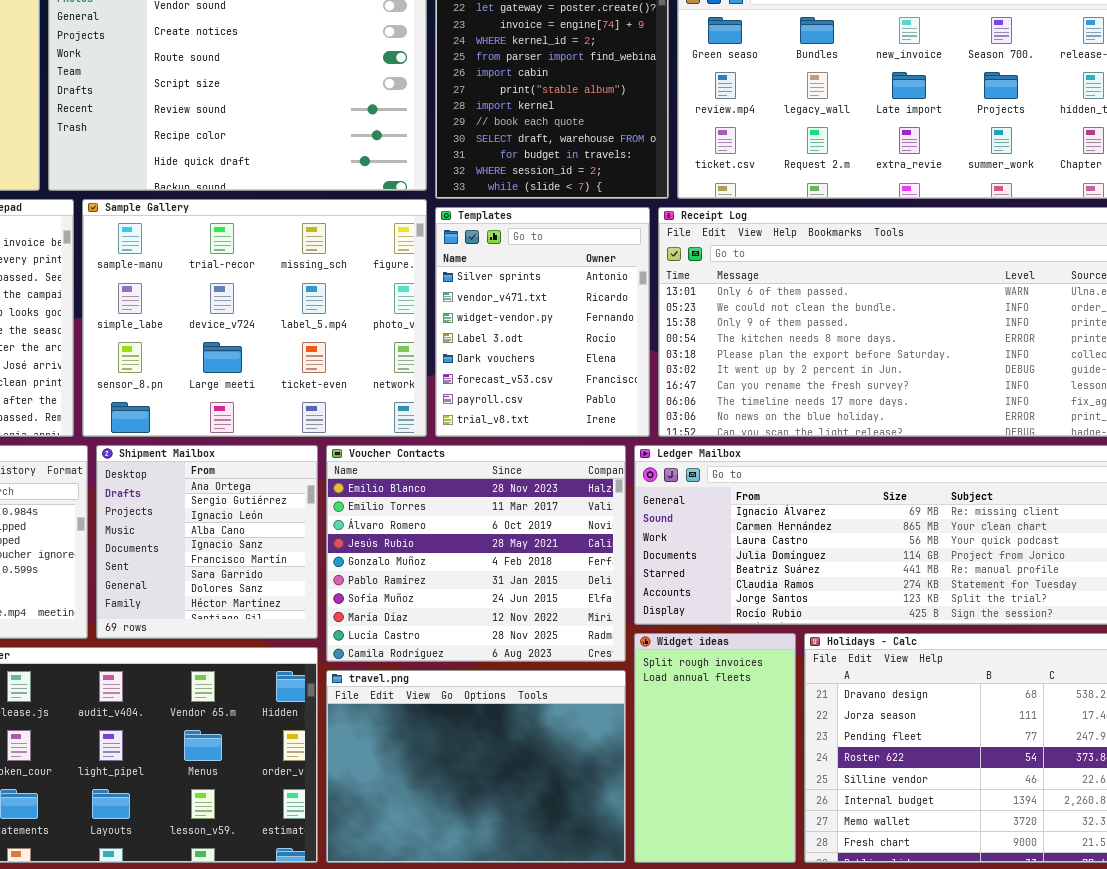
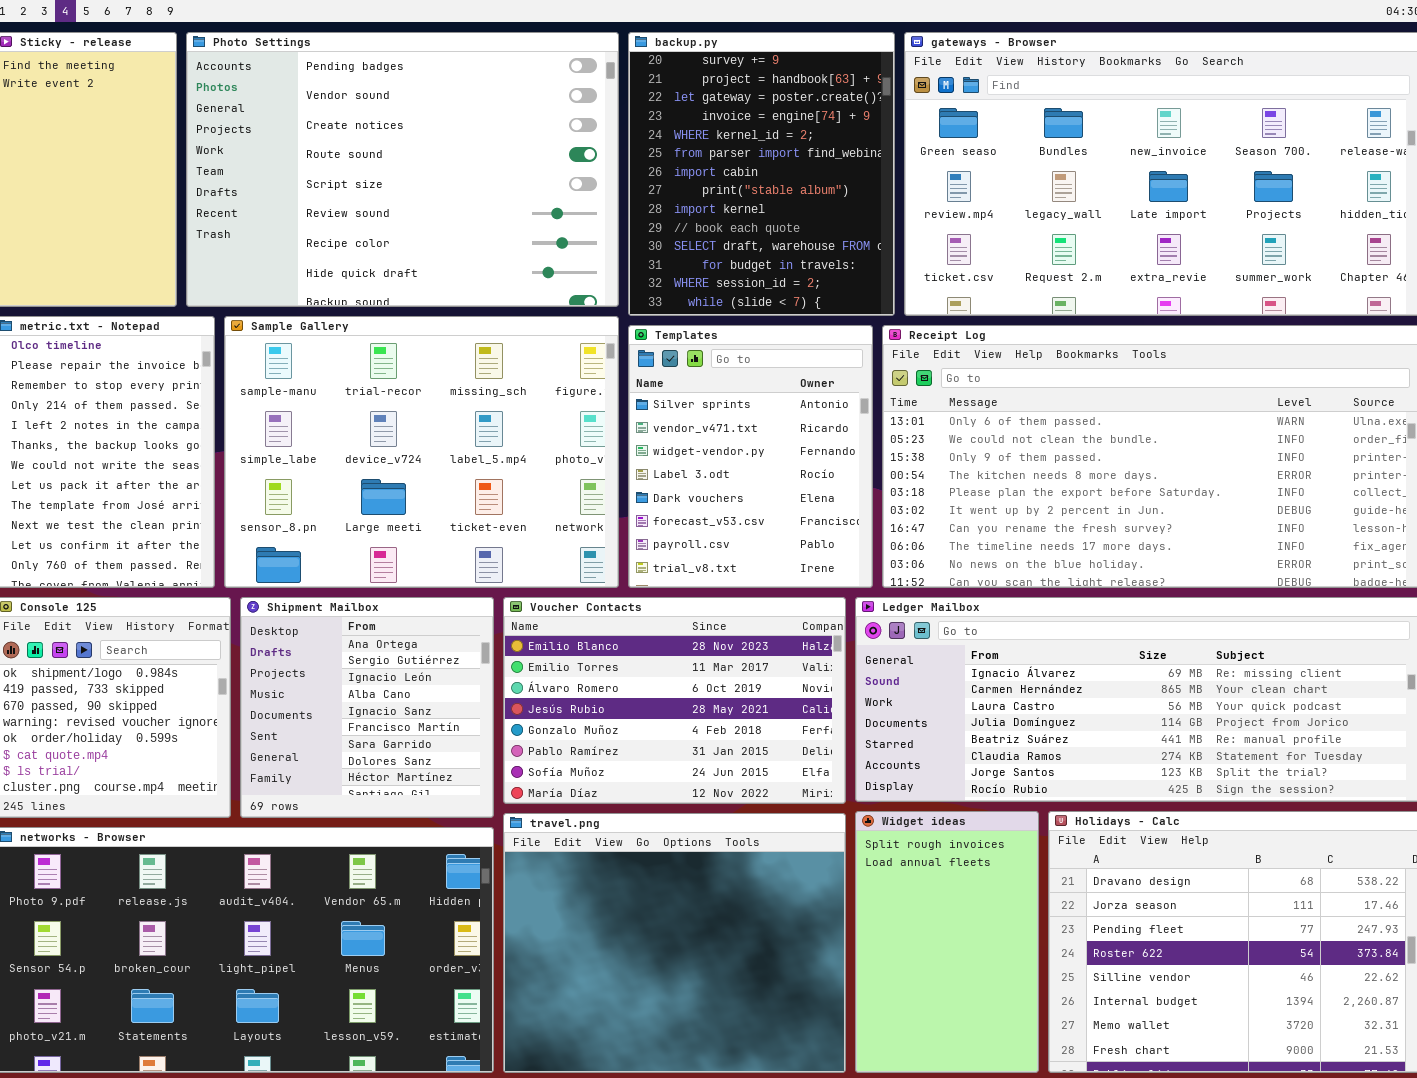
Voucher Contacts: [326,445,626,662] -> [503,597,846,804], resized
travel.png: [326,670,626,863] -> [503,813,846,1073], resized

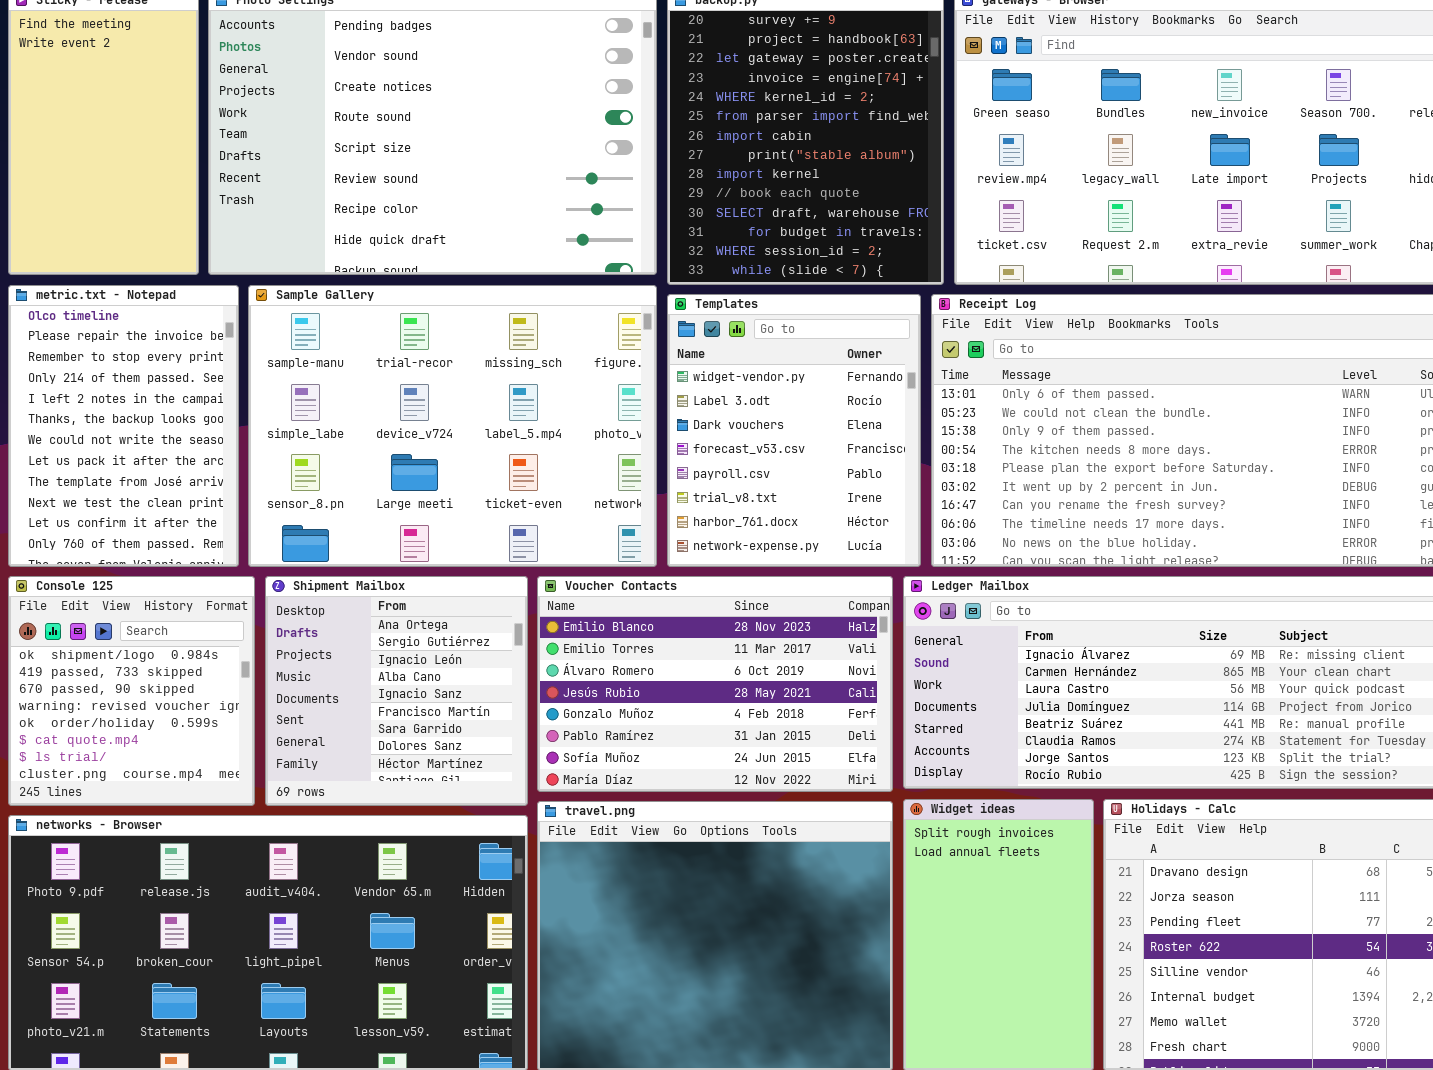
Templates: [628,325,873,588] -> [667,294,921,567], scrolled down 2 rows

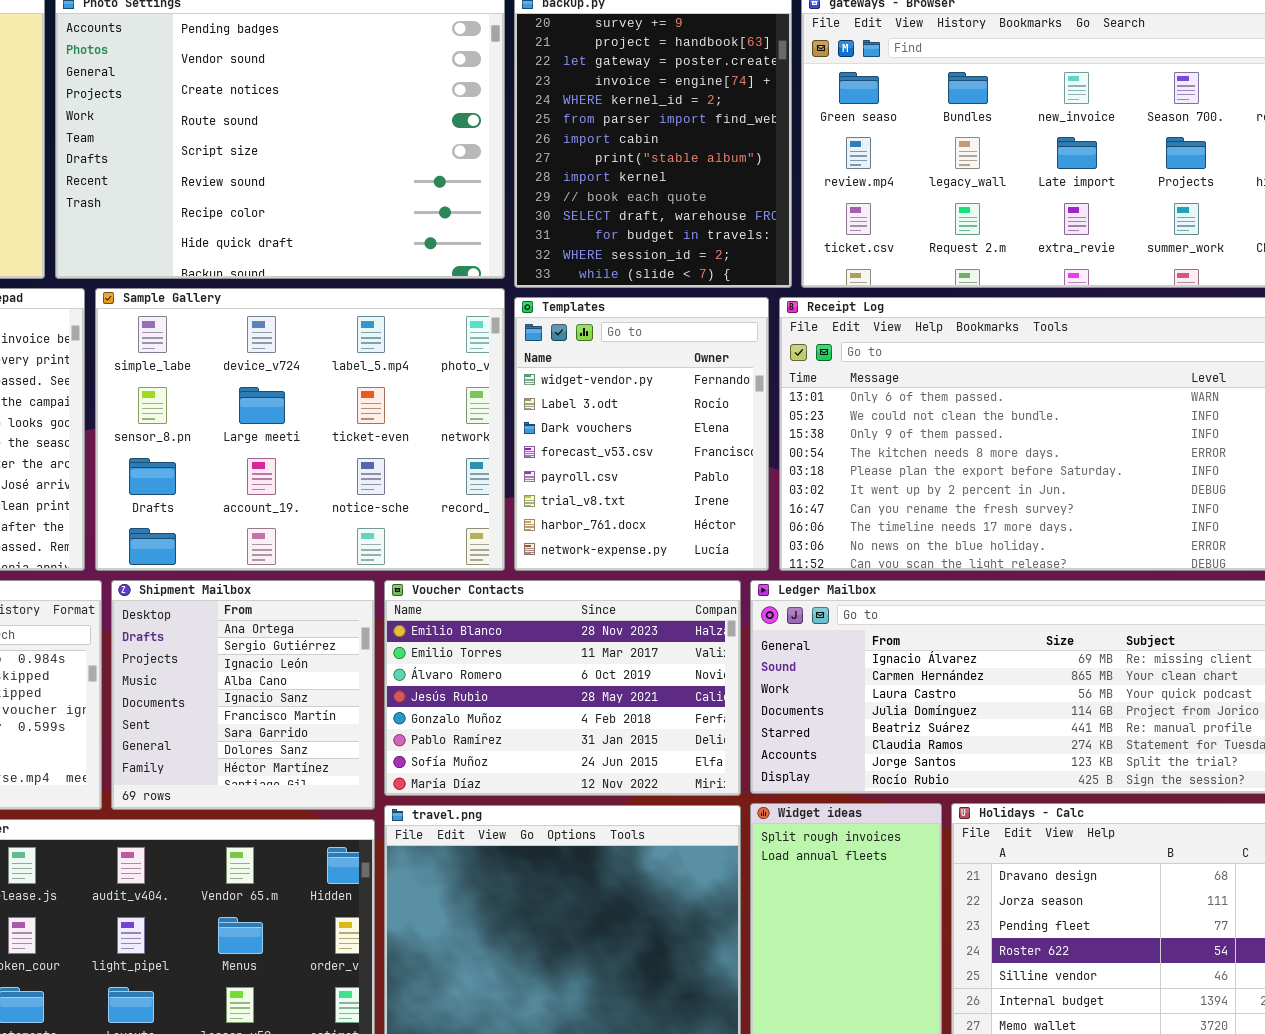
Sample Gallery: [248,285,657,567] -> [95,288,505,571], scrolled down 1 row

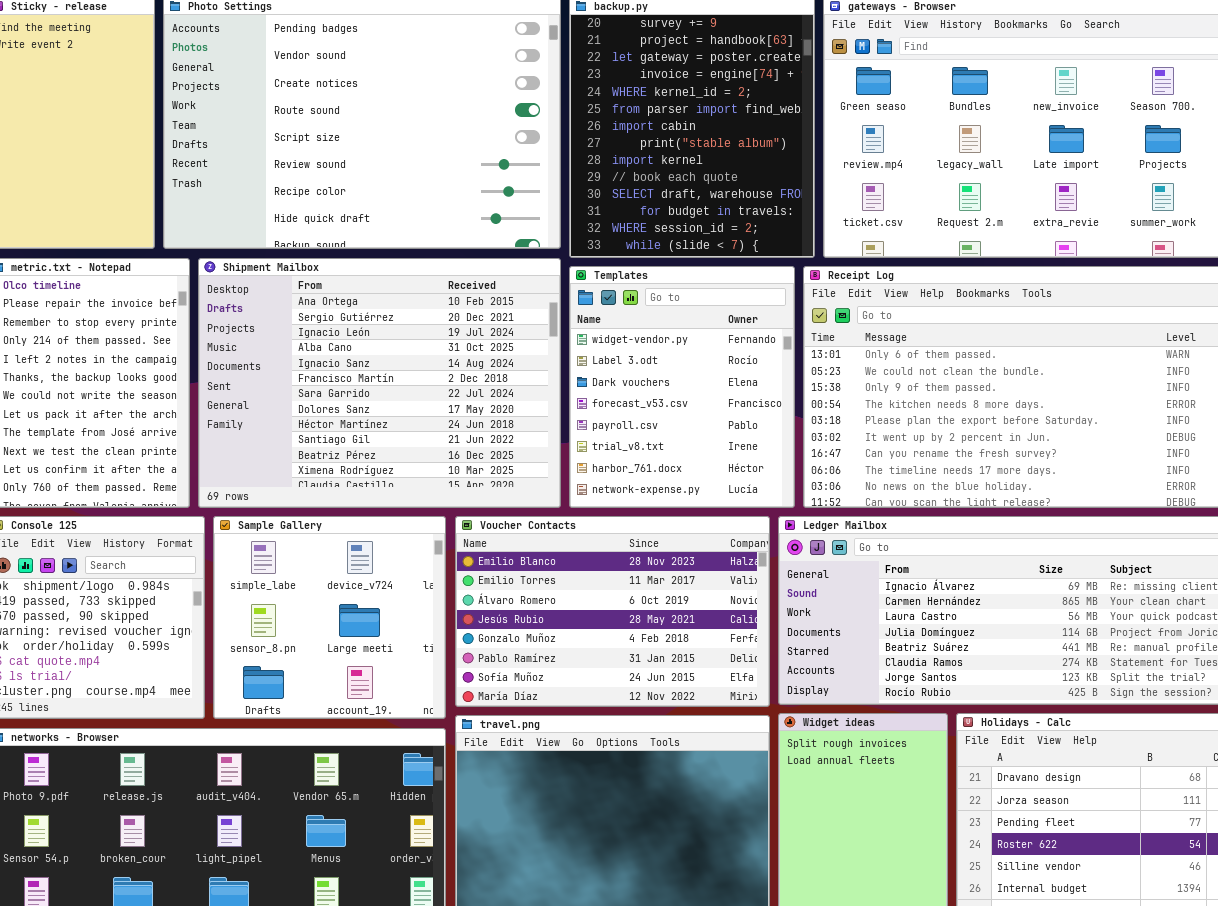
Sample Gallery: [95,288,505,571] -> [213,516,446,719], moved, resized
Shipment Mailbox: [111,580,375,810] -> [198,258,561,508], moved, resized

